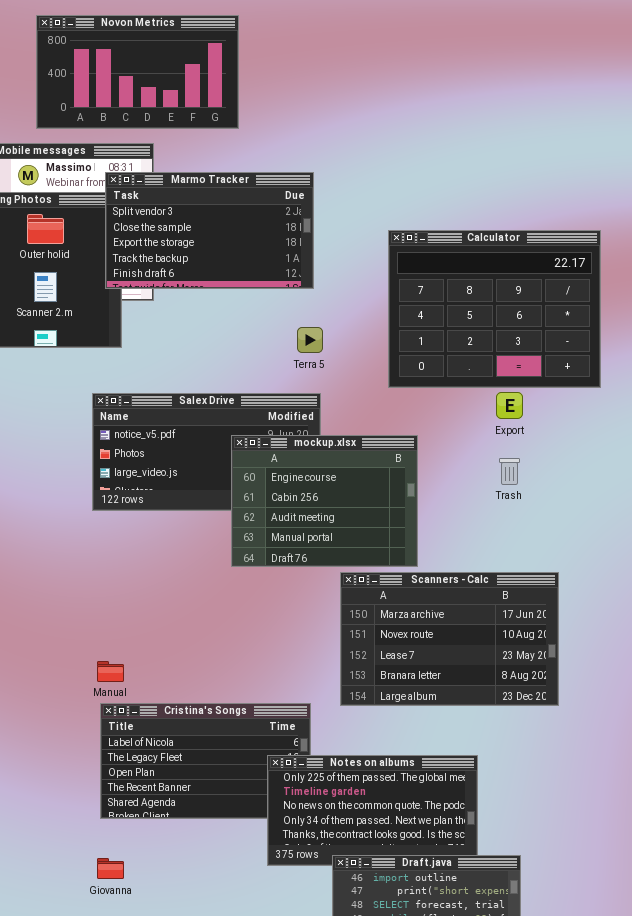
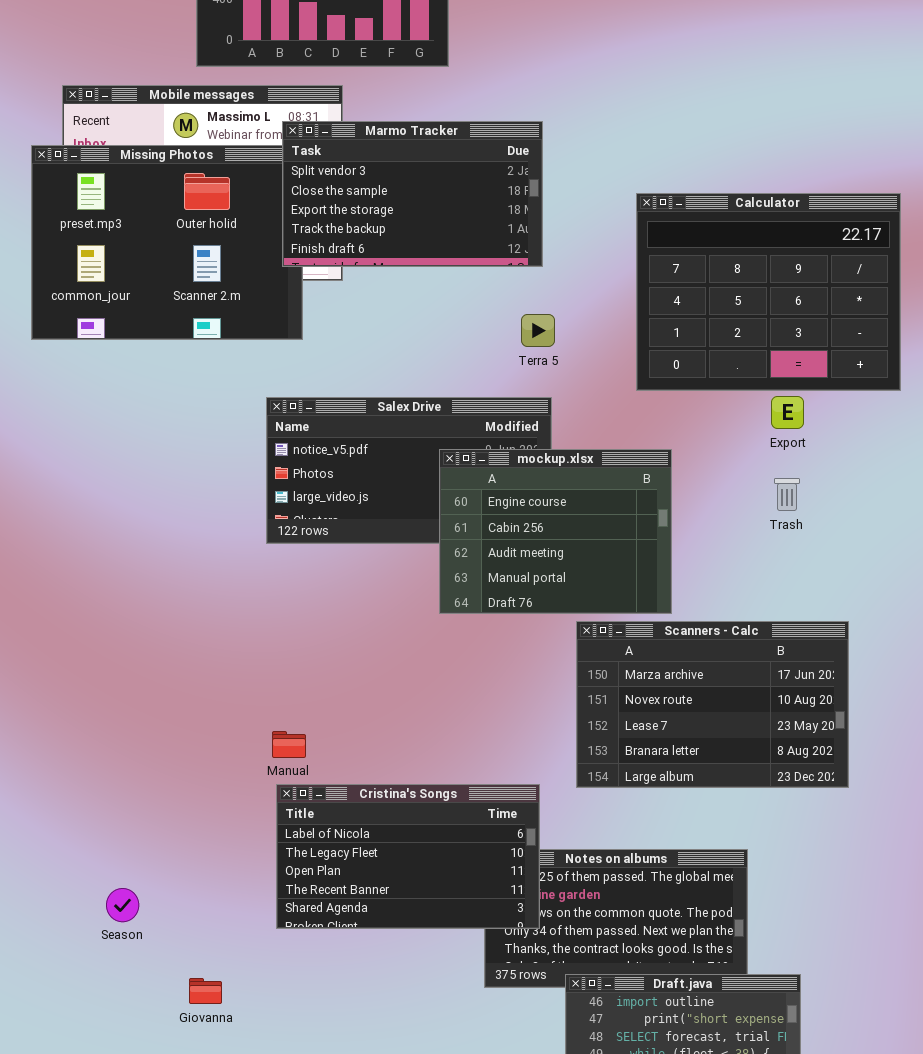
Cristina's Songs: [100,703,311,819] -> [276,784,540,929], raised
Giovanna: [97,858,124,879] -> [189,978,222,1004], moved

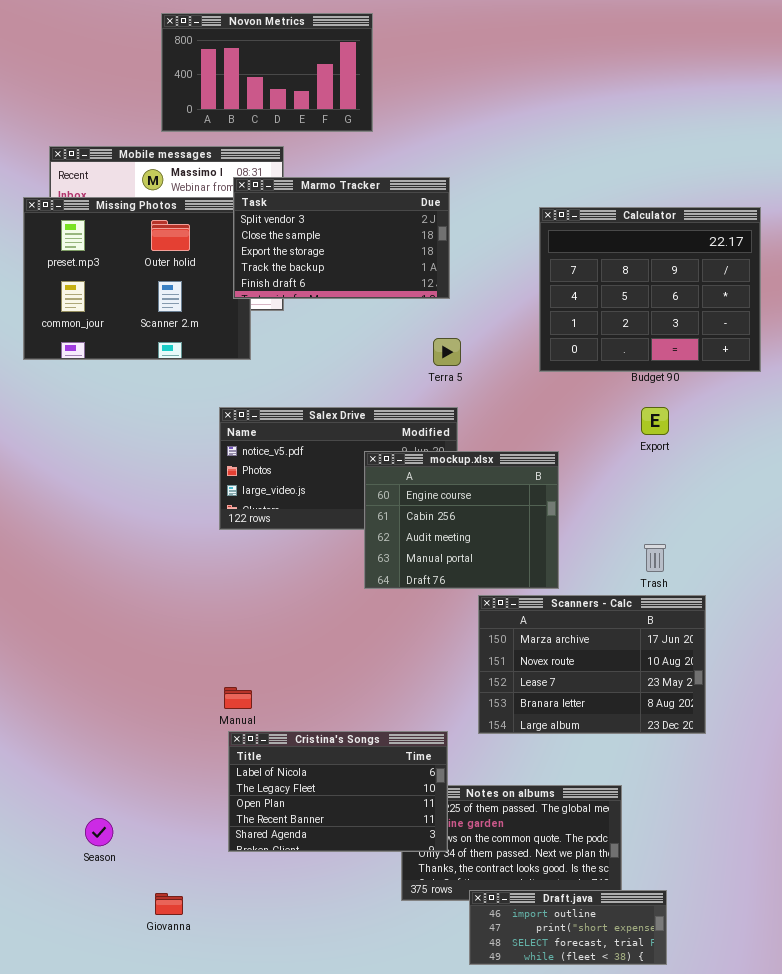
Calculator: [636,193,901,391] -> [539,207,761,372], moved
Trash: [774,478,800,511] -> [644,544,666,572], moved

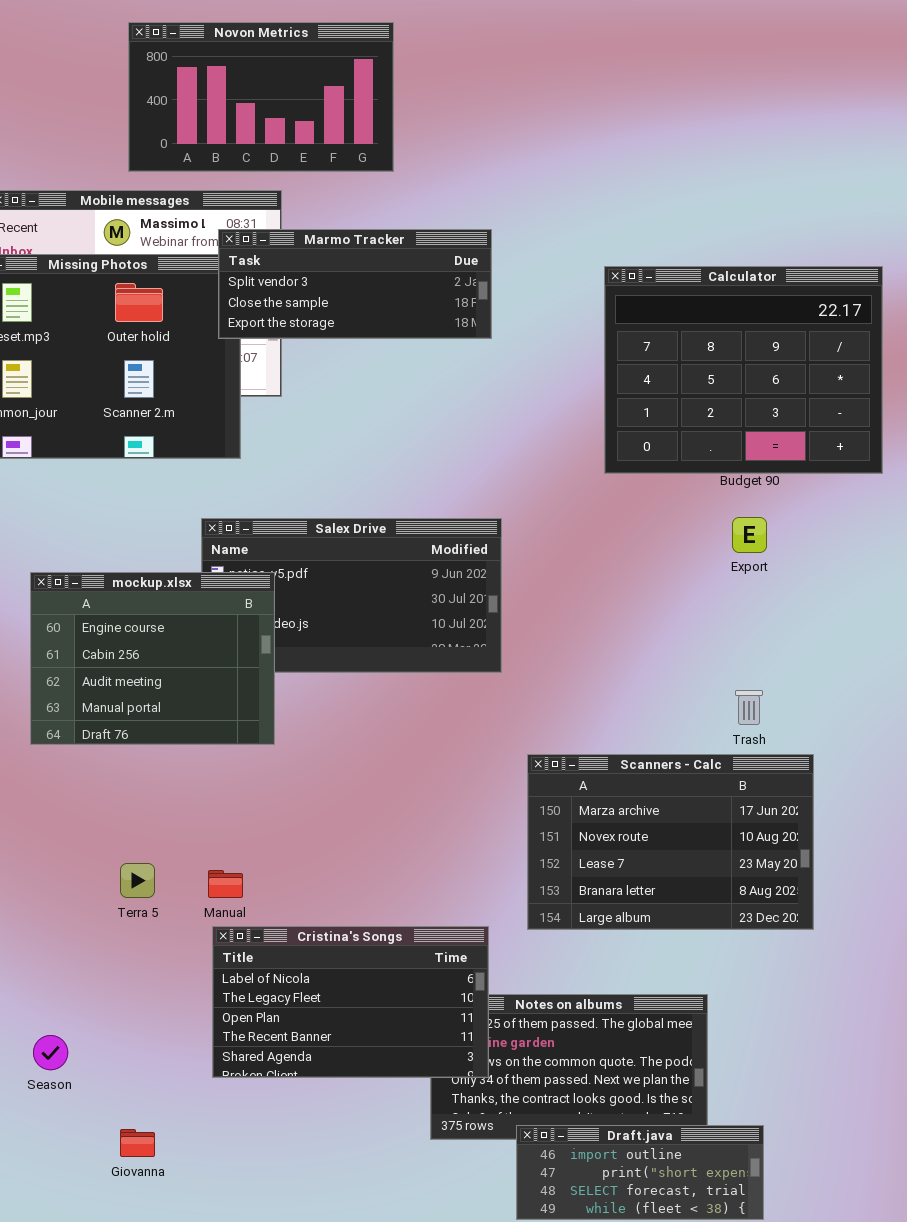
Marmo Tracker: [233,177,450,299] -> [218,229,492,339], resized
Terra 5: [433,338,461,366] -> [120,863,155,898], moved
mockup.xlsx: [364,451,559,589] -> [30,572,275,745], moved

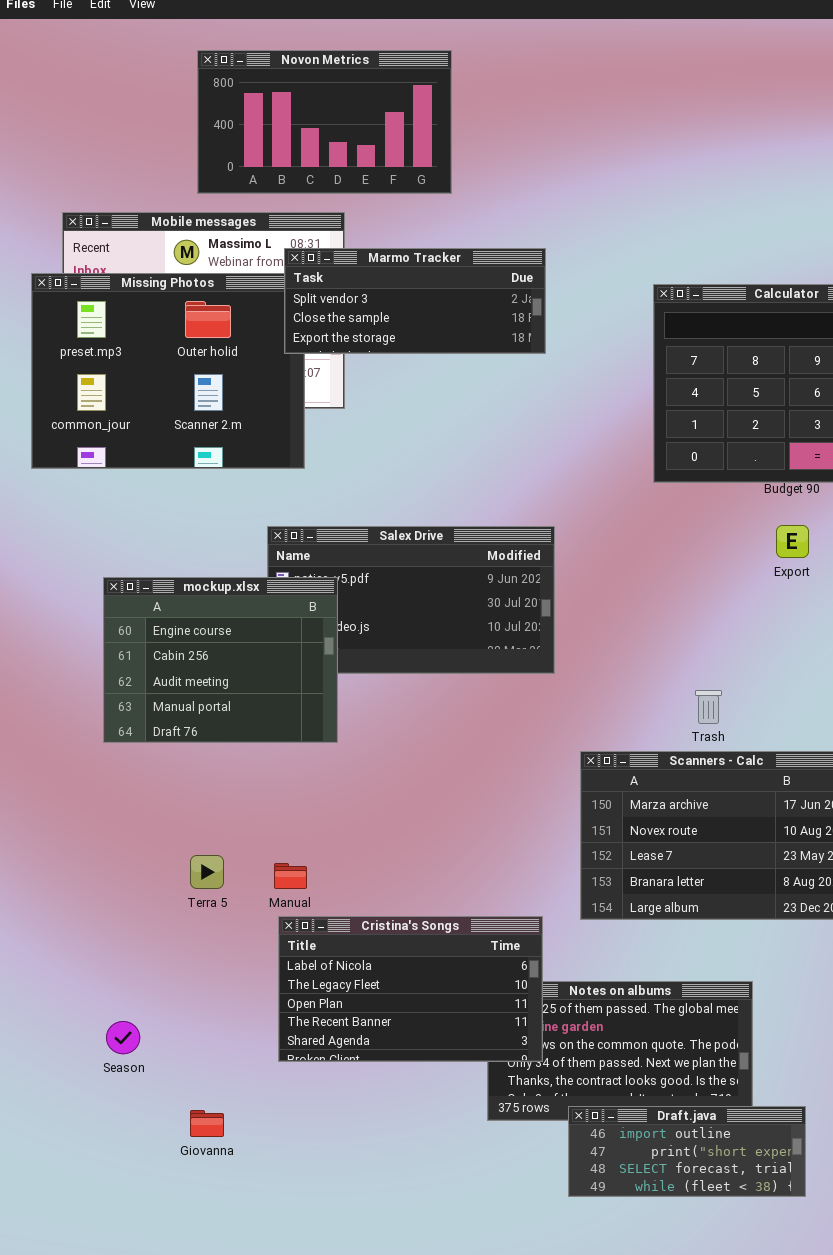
Trash: [735,690,763,725] -> [695,690,722,724], moved

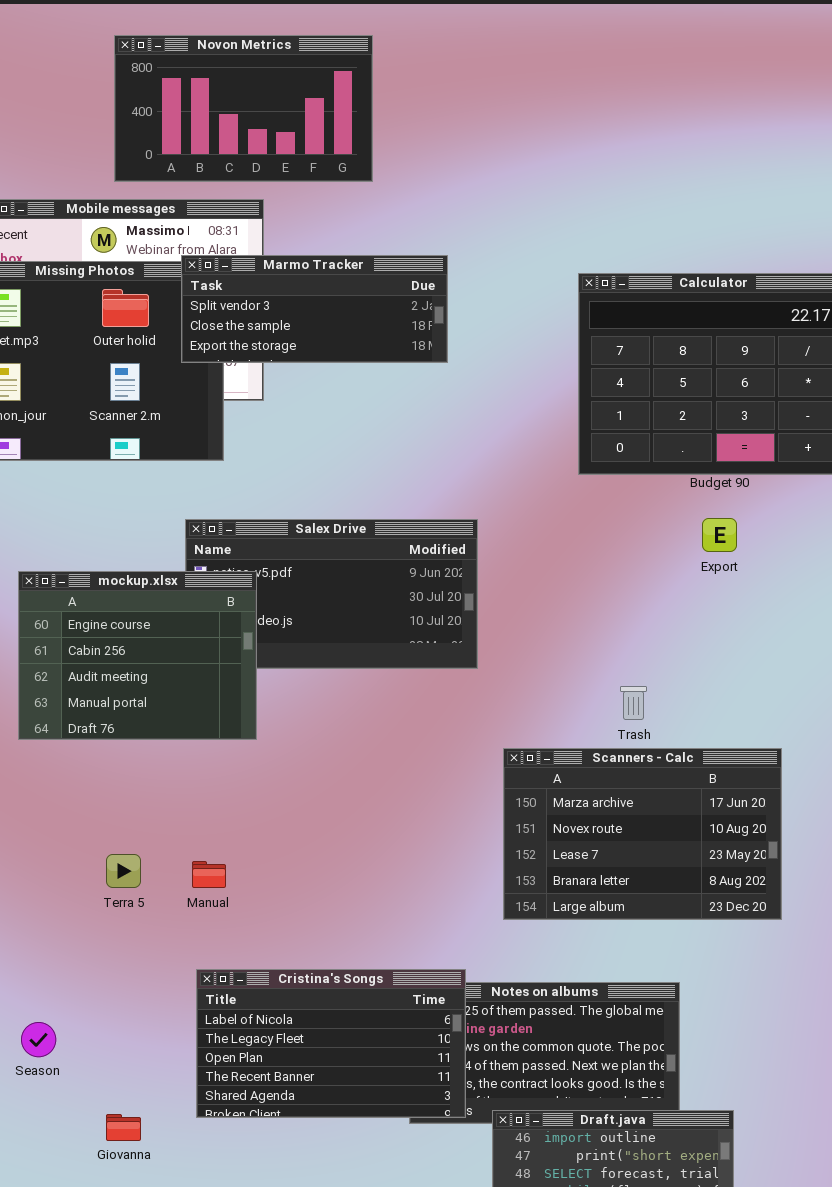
Marmo Tracker: [284,248,546,354] -> [181,255,448,363], moved
Cristina's Songs: [278,916,543,1062] -> [196,969,466,1118], moved

